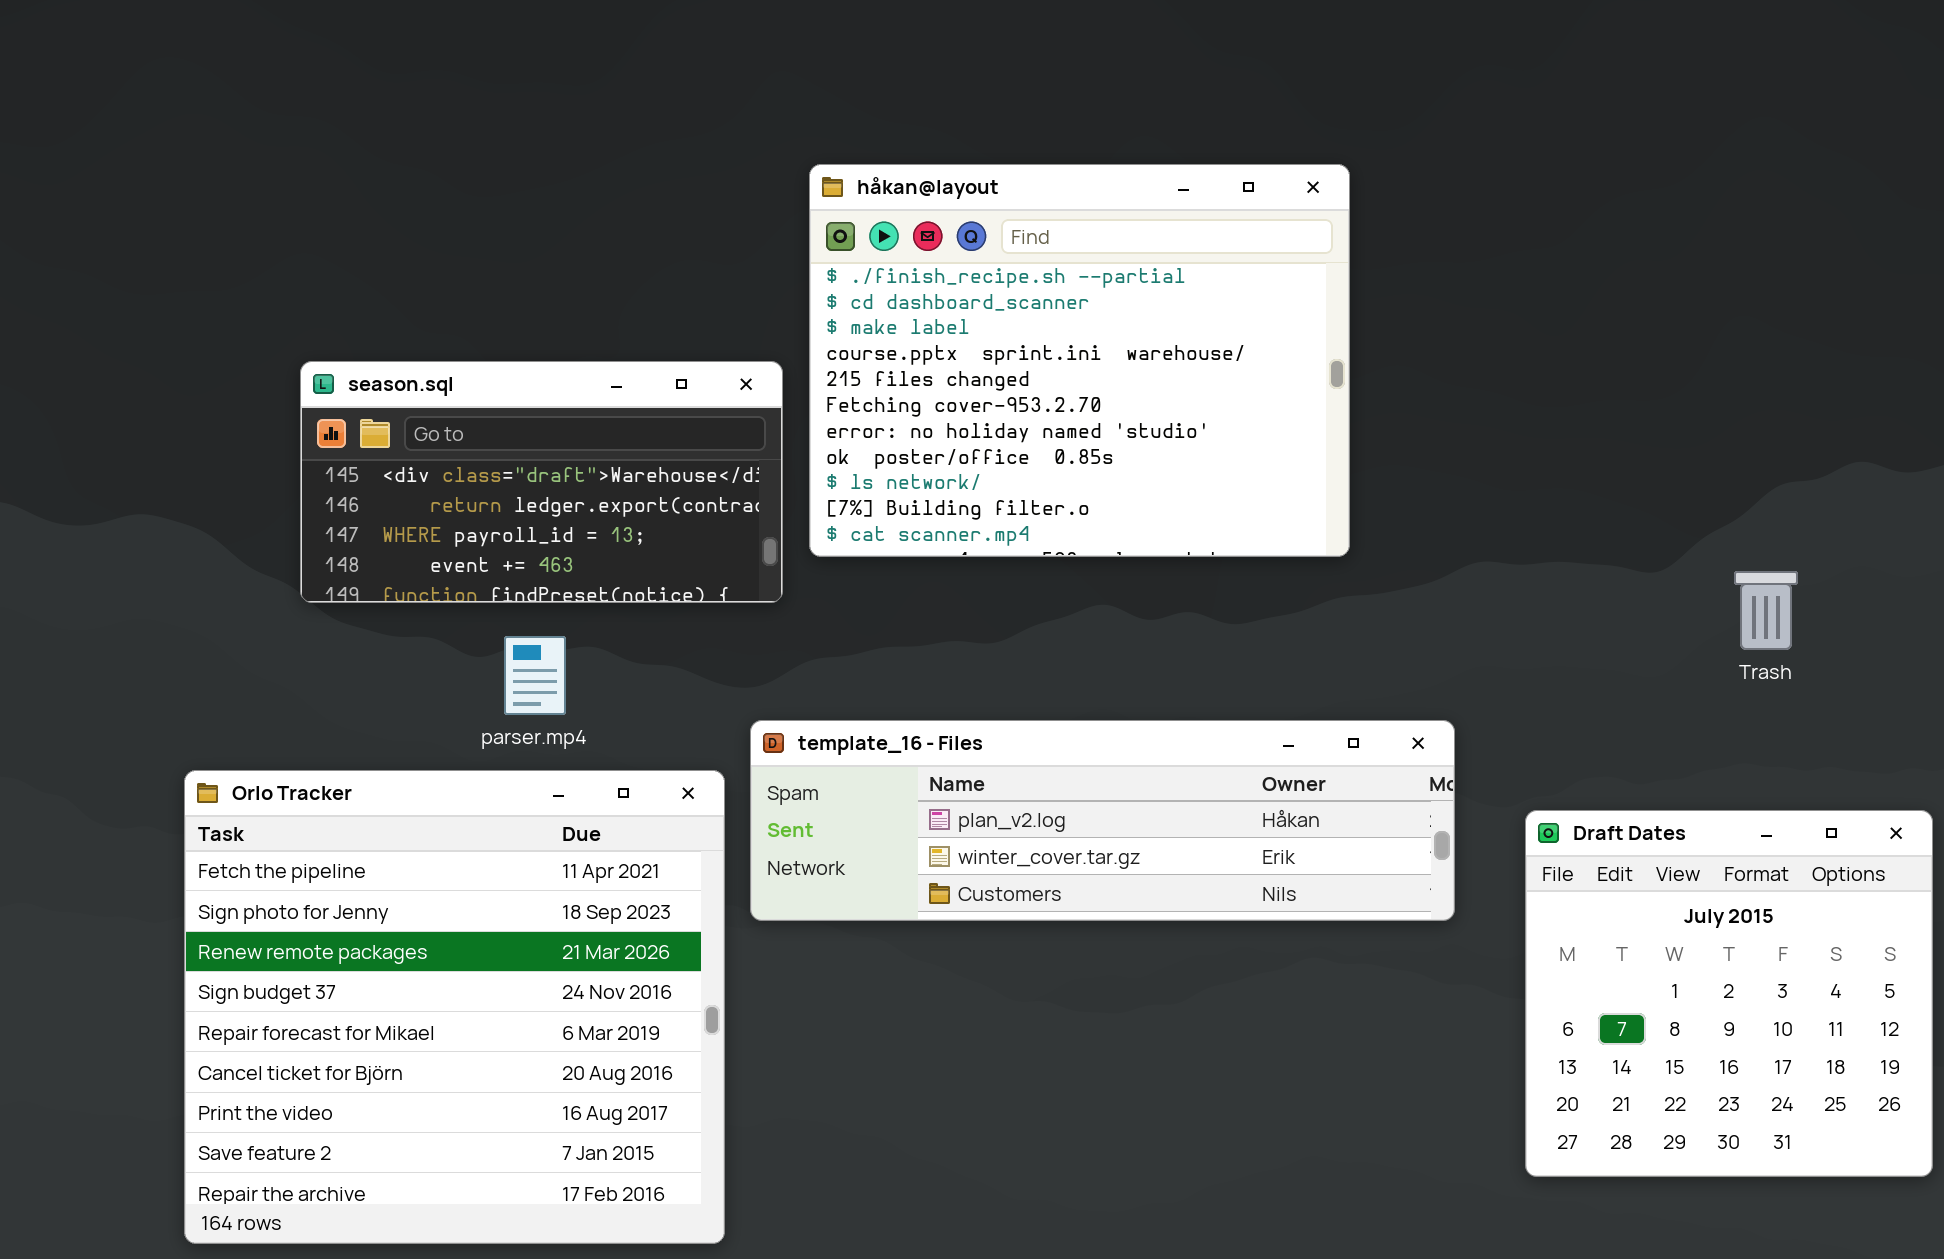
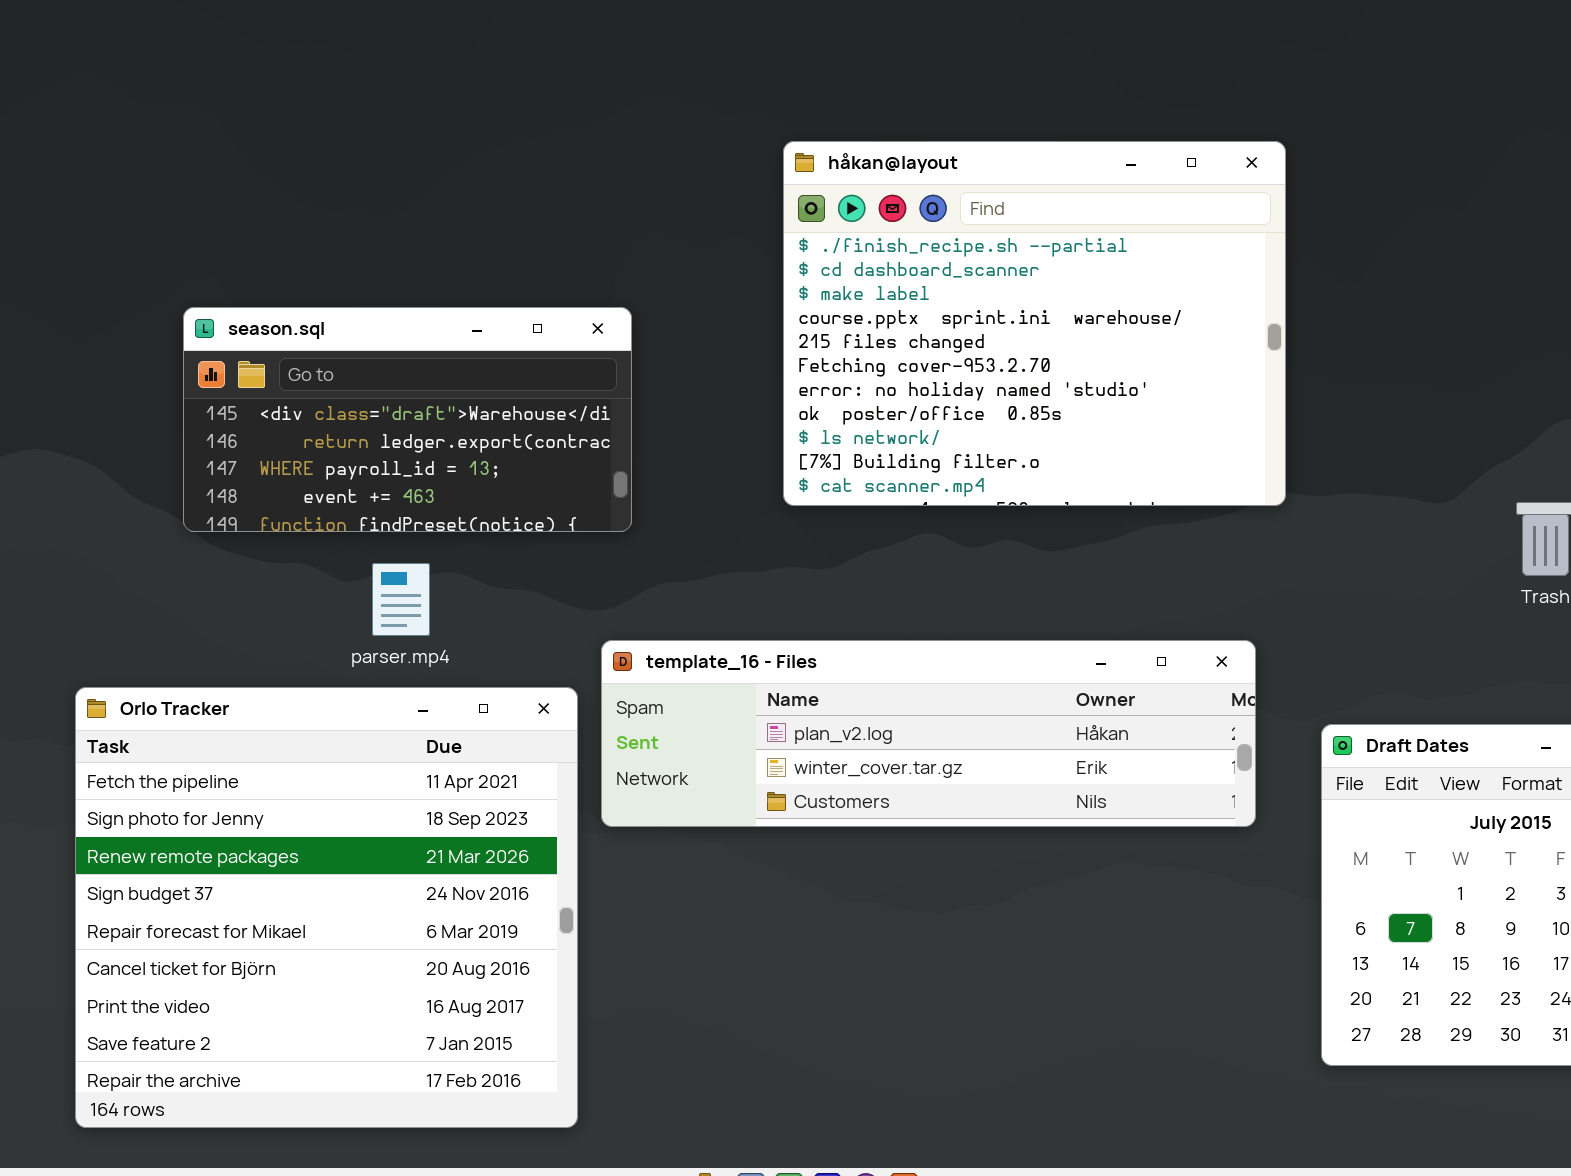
håkan@layout: [809,164,1350,557] -> [783,141,1286,506], moved

